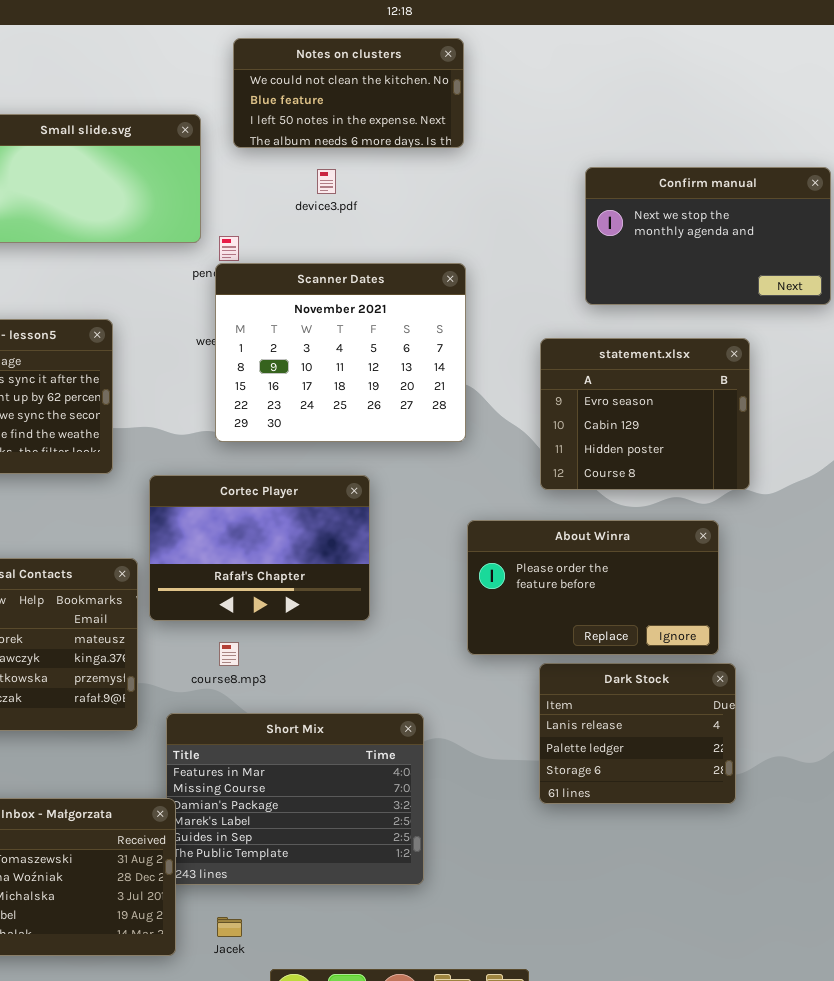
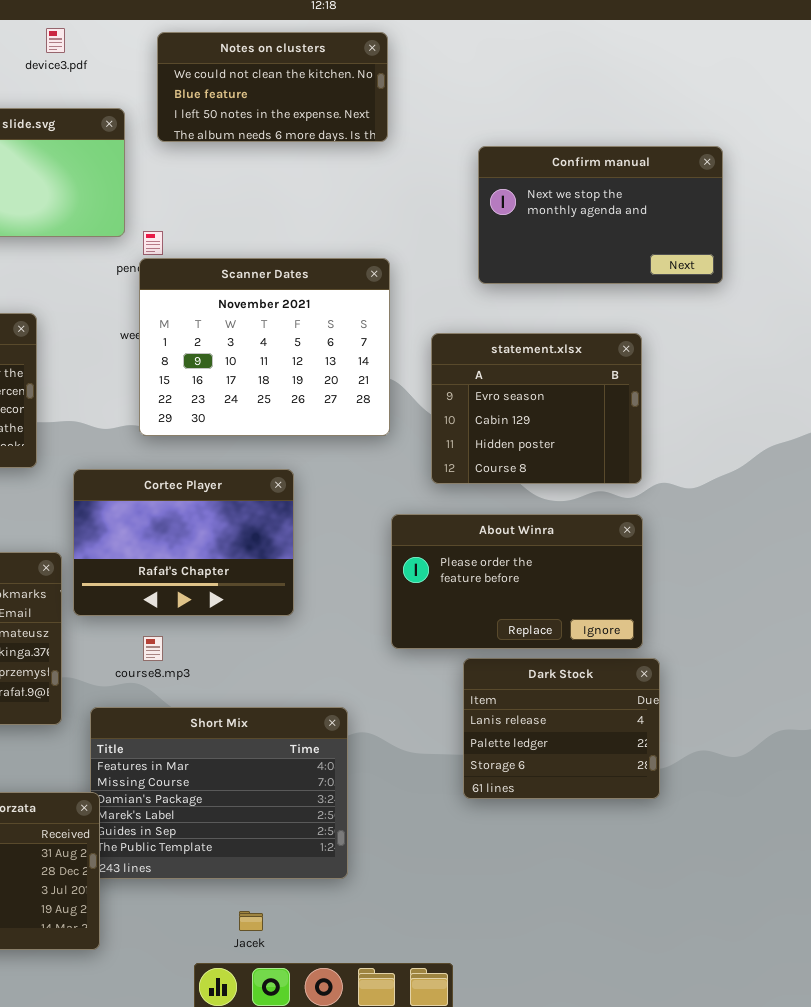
Confirm manual: [585,167,831,305] -> [478,146,723,284], moved
device3.pdf: [317,169,336,194] -> [46,28,65,53], moved
statement.xlsx: [540,338,750,490] -> [431,333,642,484], moved
Jacek: [217,917,242,937] -> [239,911,263,931], moved

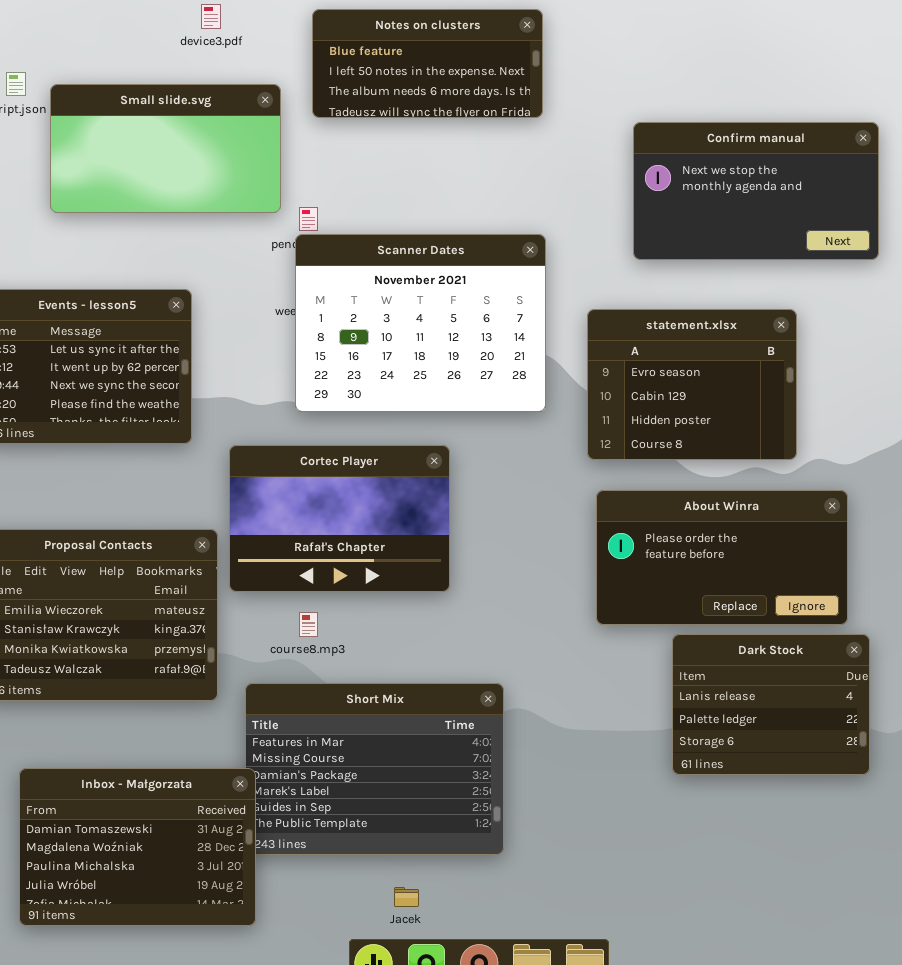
Notes on clusters: [157,32,388,142] -> [312,9,543,118], scrolled down 1 row
About Winra: [391,514,643,649] -> [596,490,848,625], moved
Dark Stock: [463,658,660,799] -> [672,634,870,775], moved

